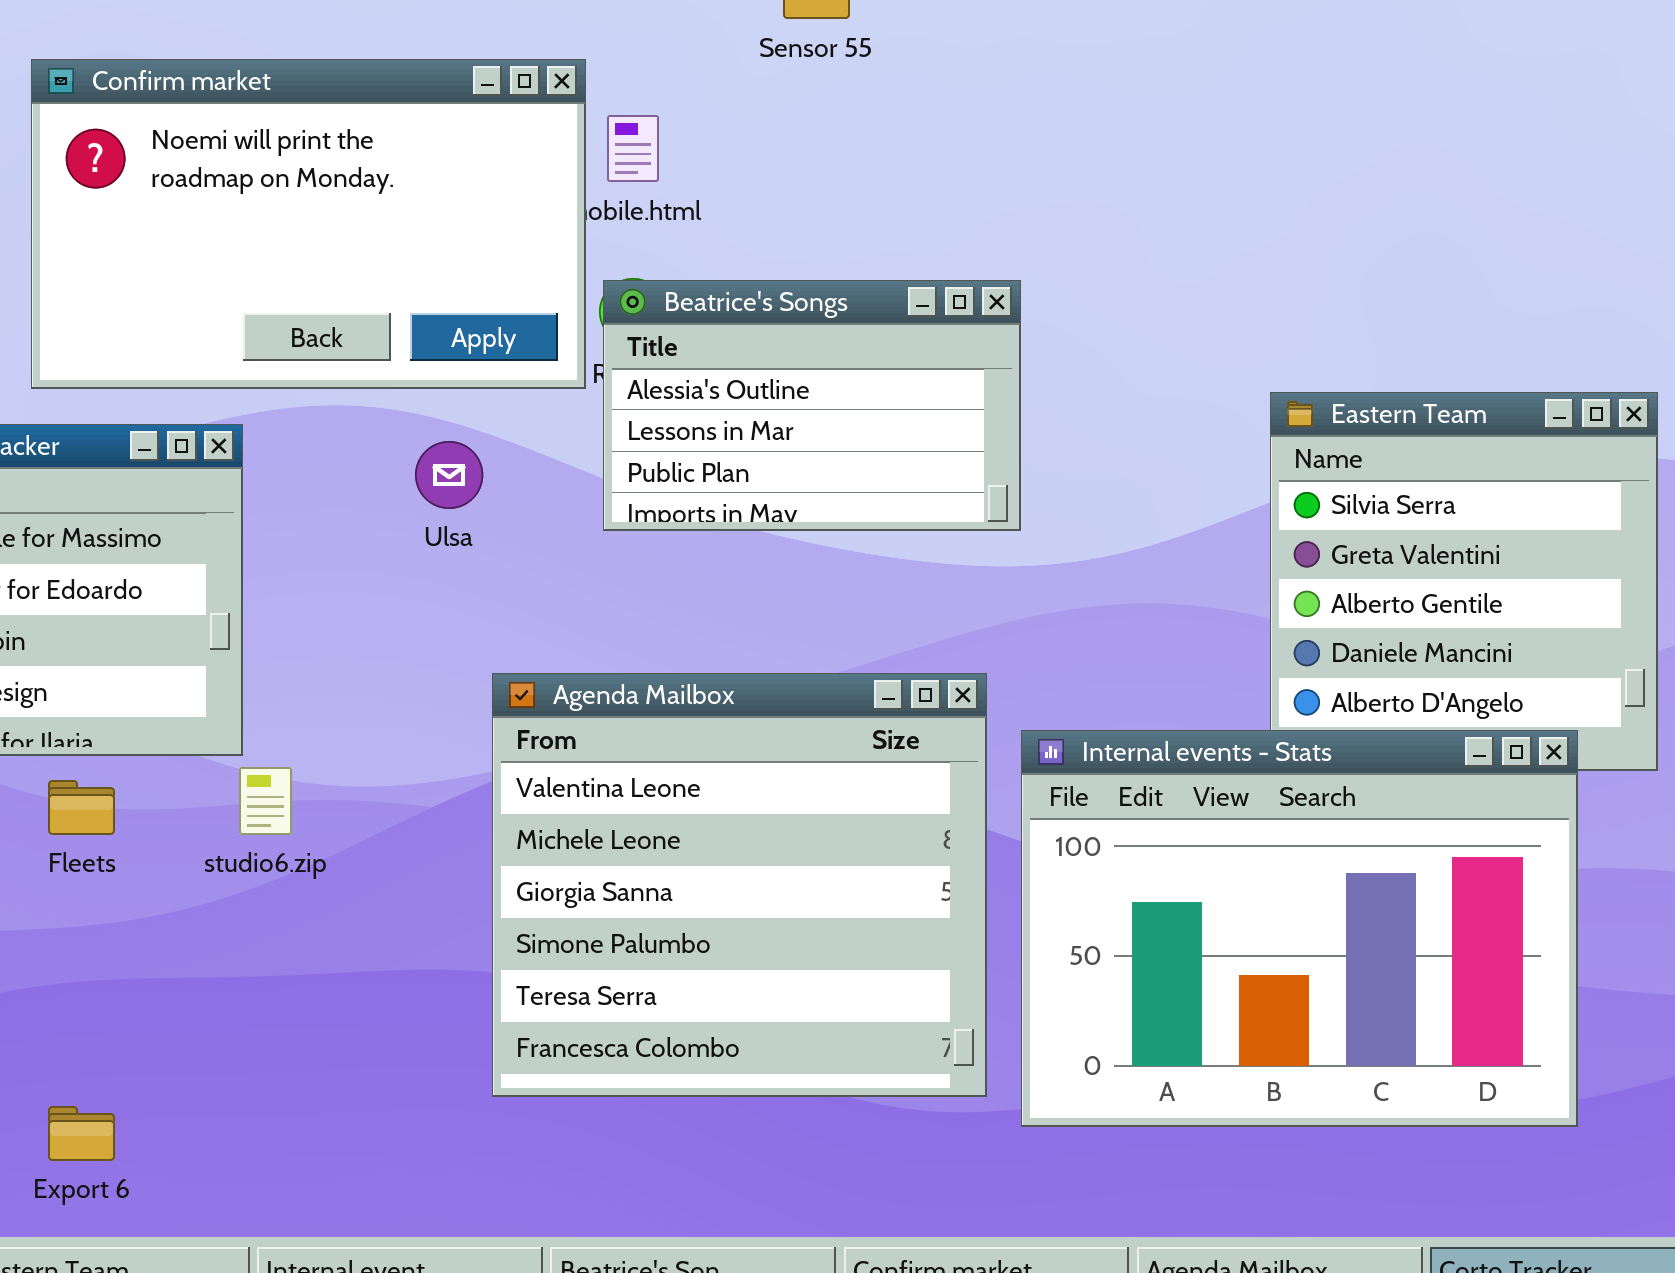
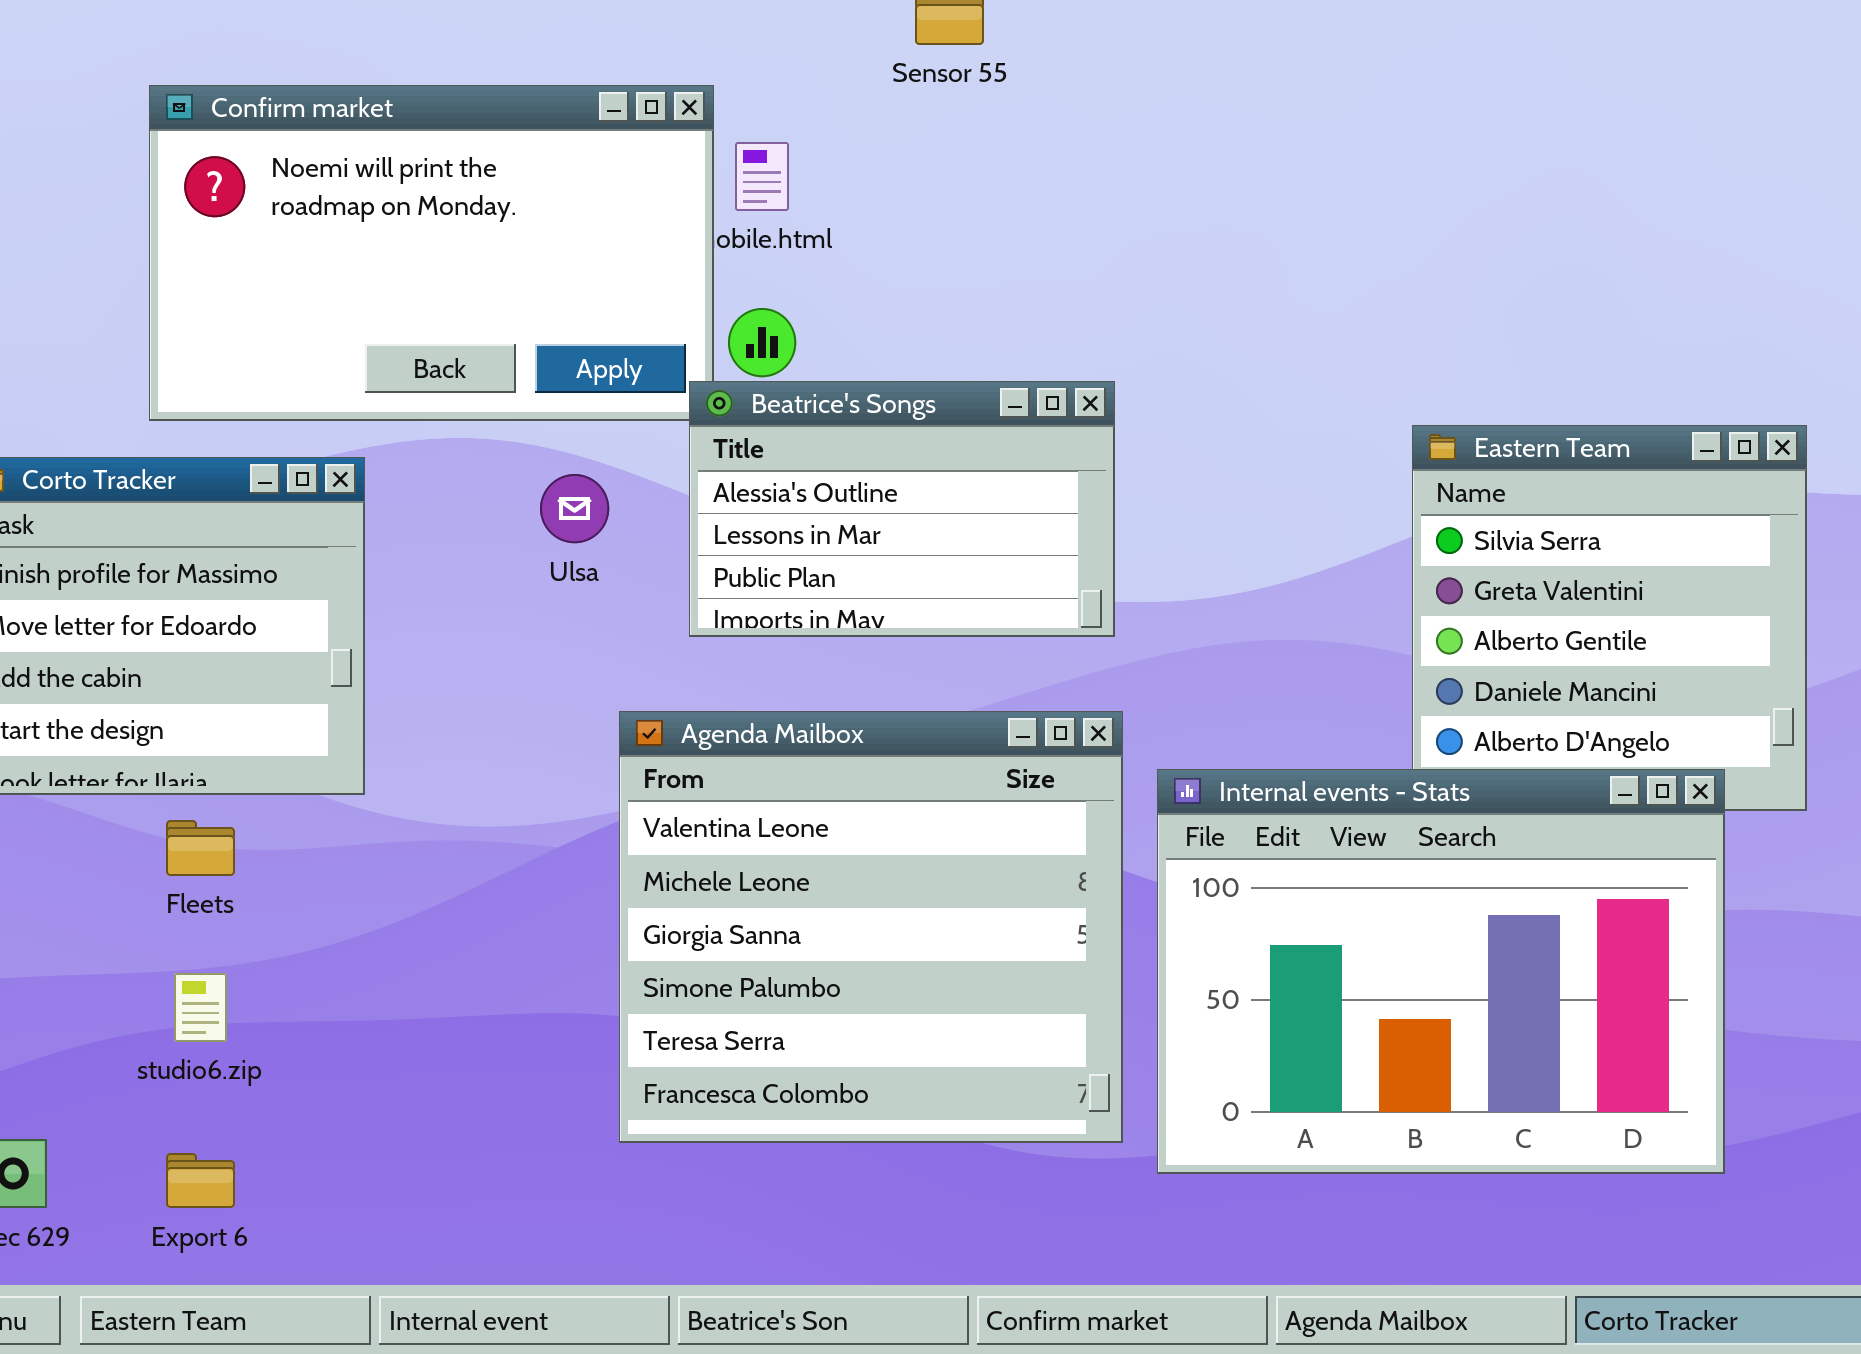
Beatrice's Songs: [603,280,1021,531] -> [689,381,1115,637], moved
studio6.zip: [239,767,292,835] -> [174,973,227,1042], moved

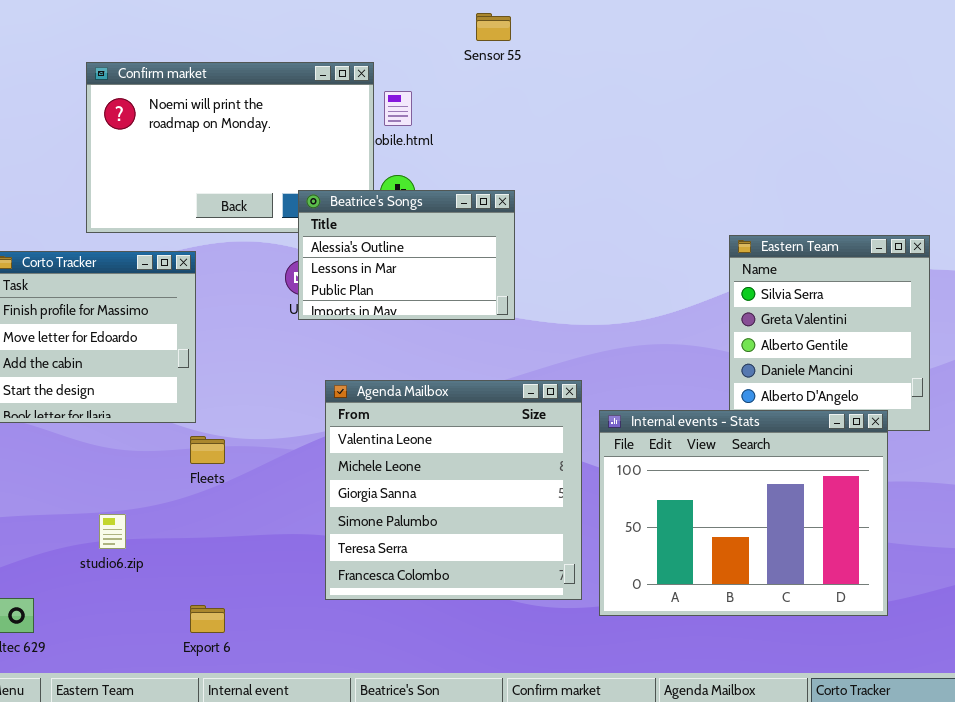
Beatrice's Songs: [689,381,1115,637] -> [298,190,515,320], moved
Fleets: [166,820,235,876] -> [190,436,225,464], moved
Export 6: [166,1153,235,1208] -> [190,605,225,633], moved

